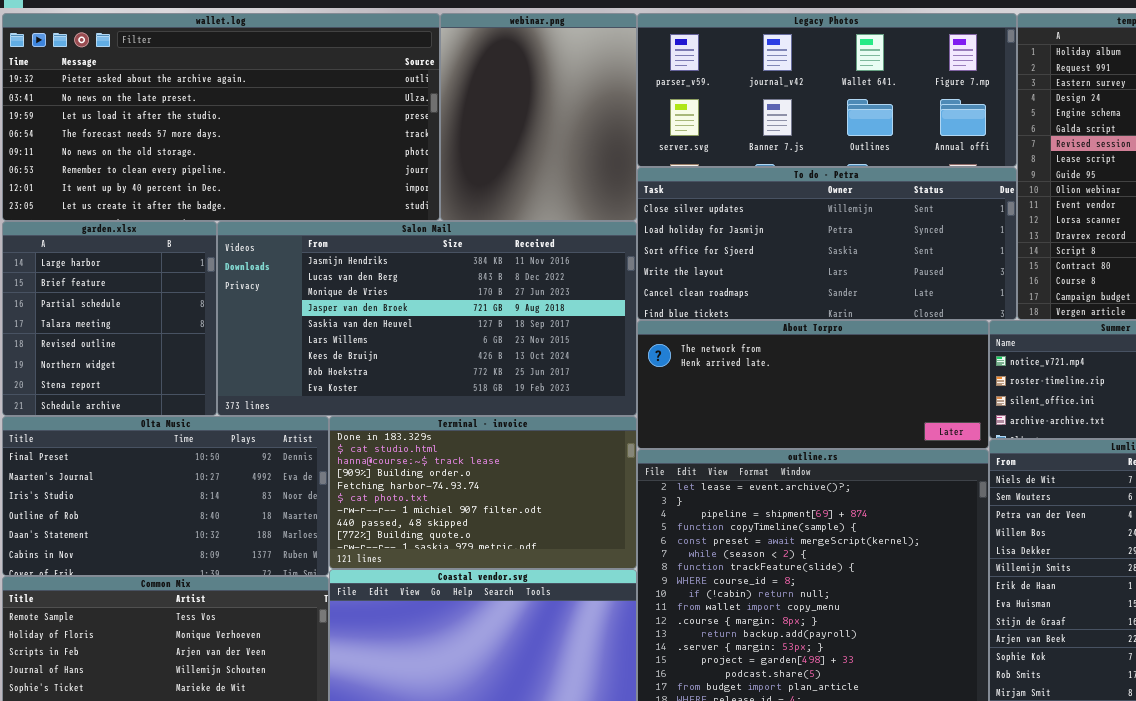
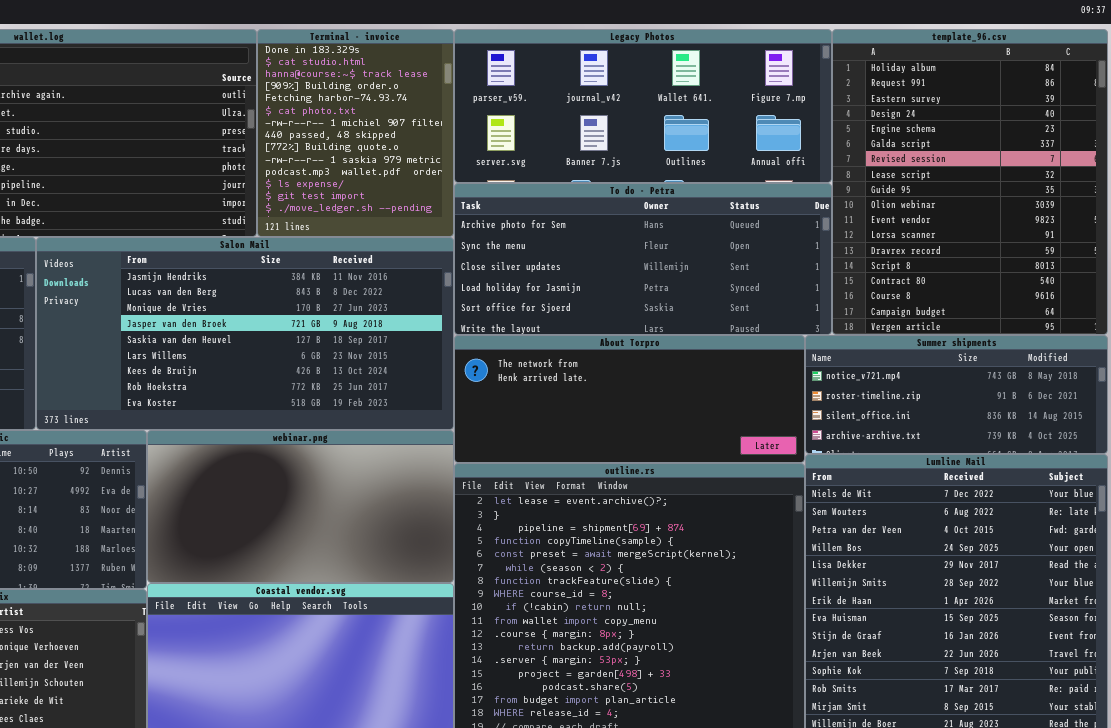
webinar.png: [440,13,637,221] -> [147,430,454,583], moved, resized
To do - Petra: [637,167,1017,320] -> [454,183,832,335], scrolled up 2 rows
Terminal - invoice: [329,416,637,569] -> [257,29,454,237], moved, resized

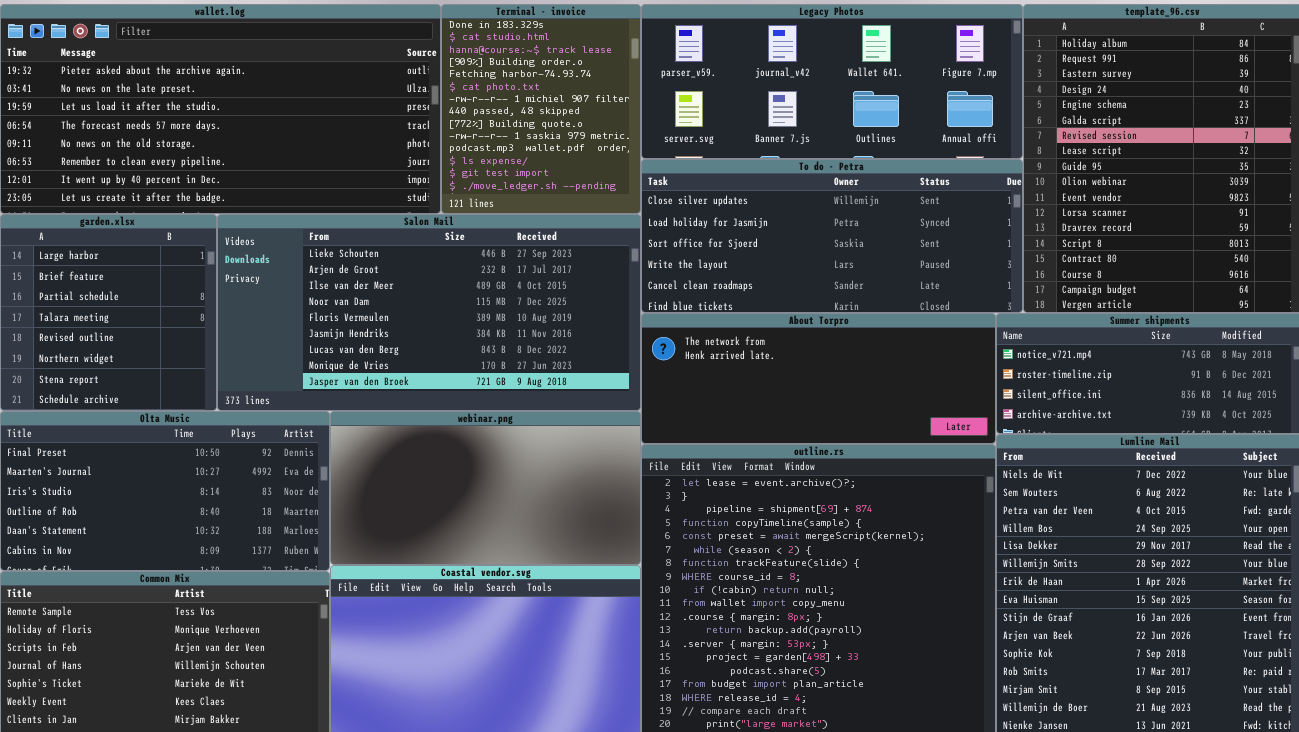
To do - Petra: [454,183,832,335] -> [641,159,1023,313], scrolled down 2 rows
Salon Mail: [36,237,454,430] -> [217,214,641,411], scrolled up 5 rows

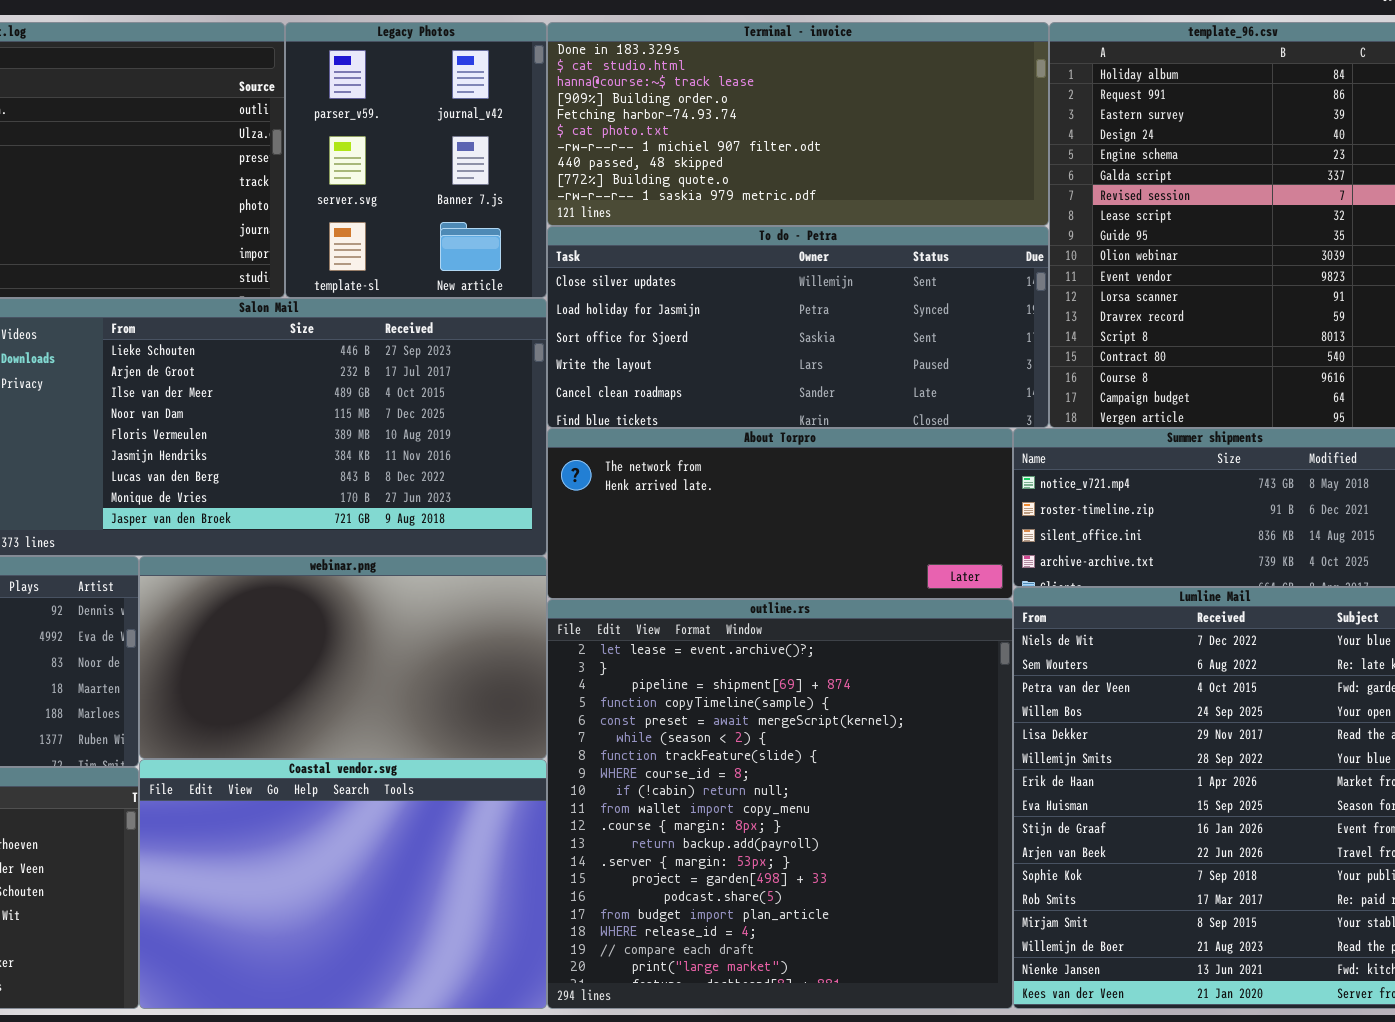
Terminal - invoice: [441,4,641,214] -> [547,22,1049,226], moved, resized
Legacy Photos: [641,4,1023,159] -> [285,22,547,298], moved, resized

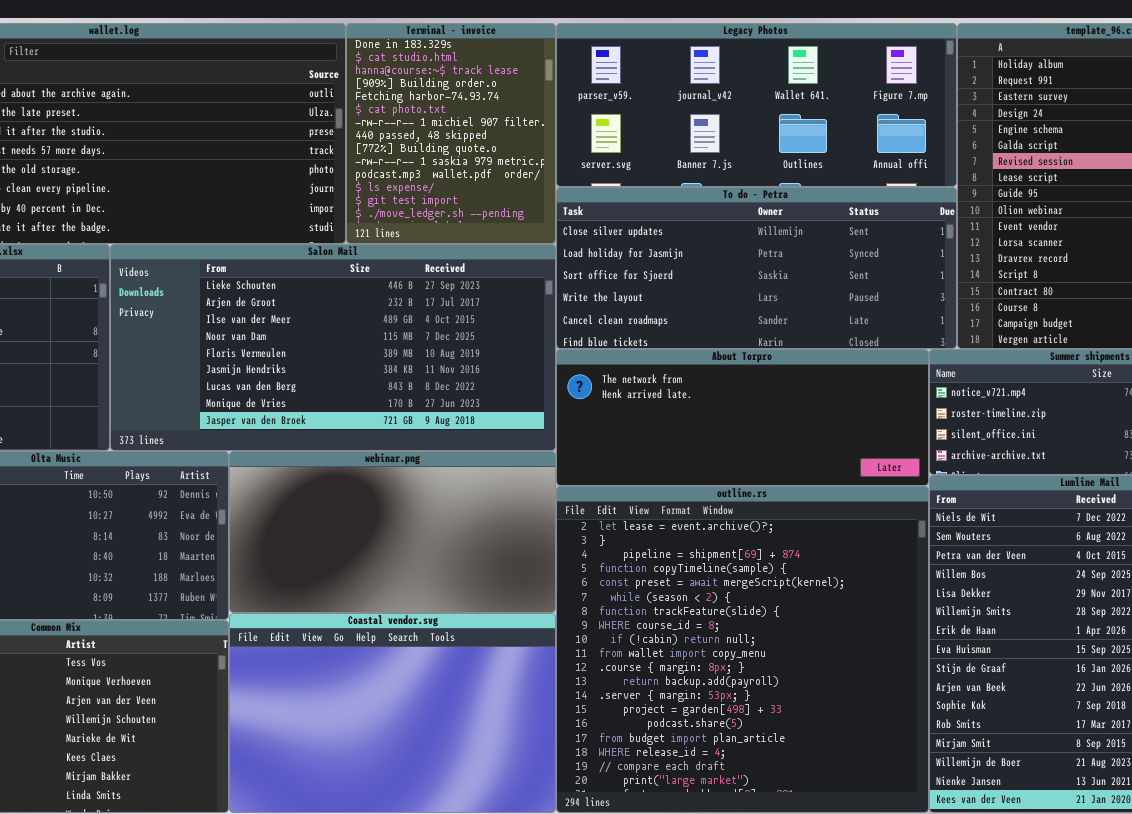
Legacy Photos: [285,22,547,298] -> [556,23,957,187], moved, resized
Terminal - invoice: [547,22,1049,226] -> [346,23,556,244], moved, resized

